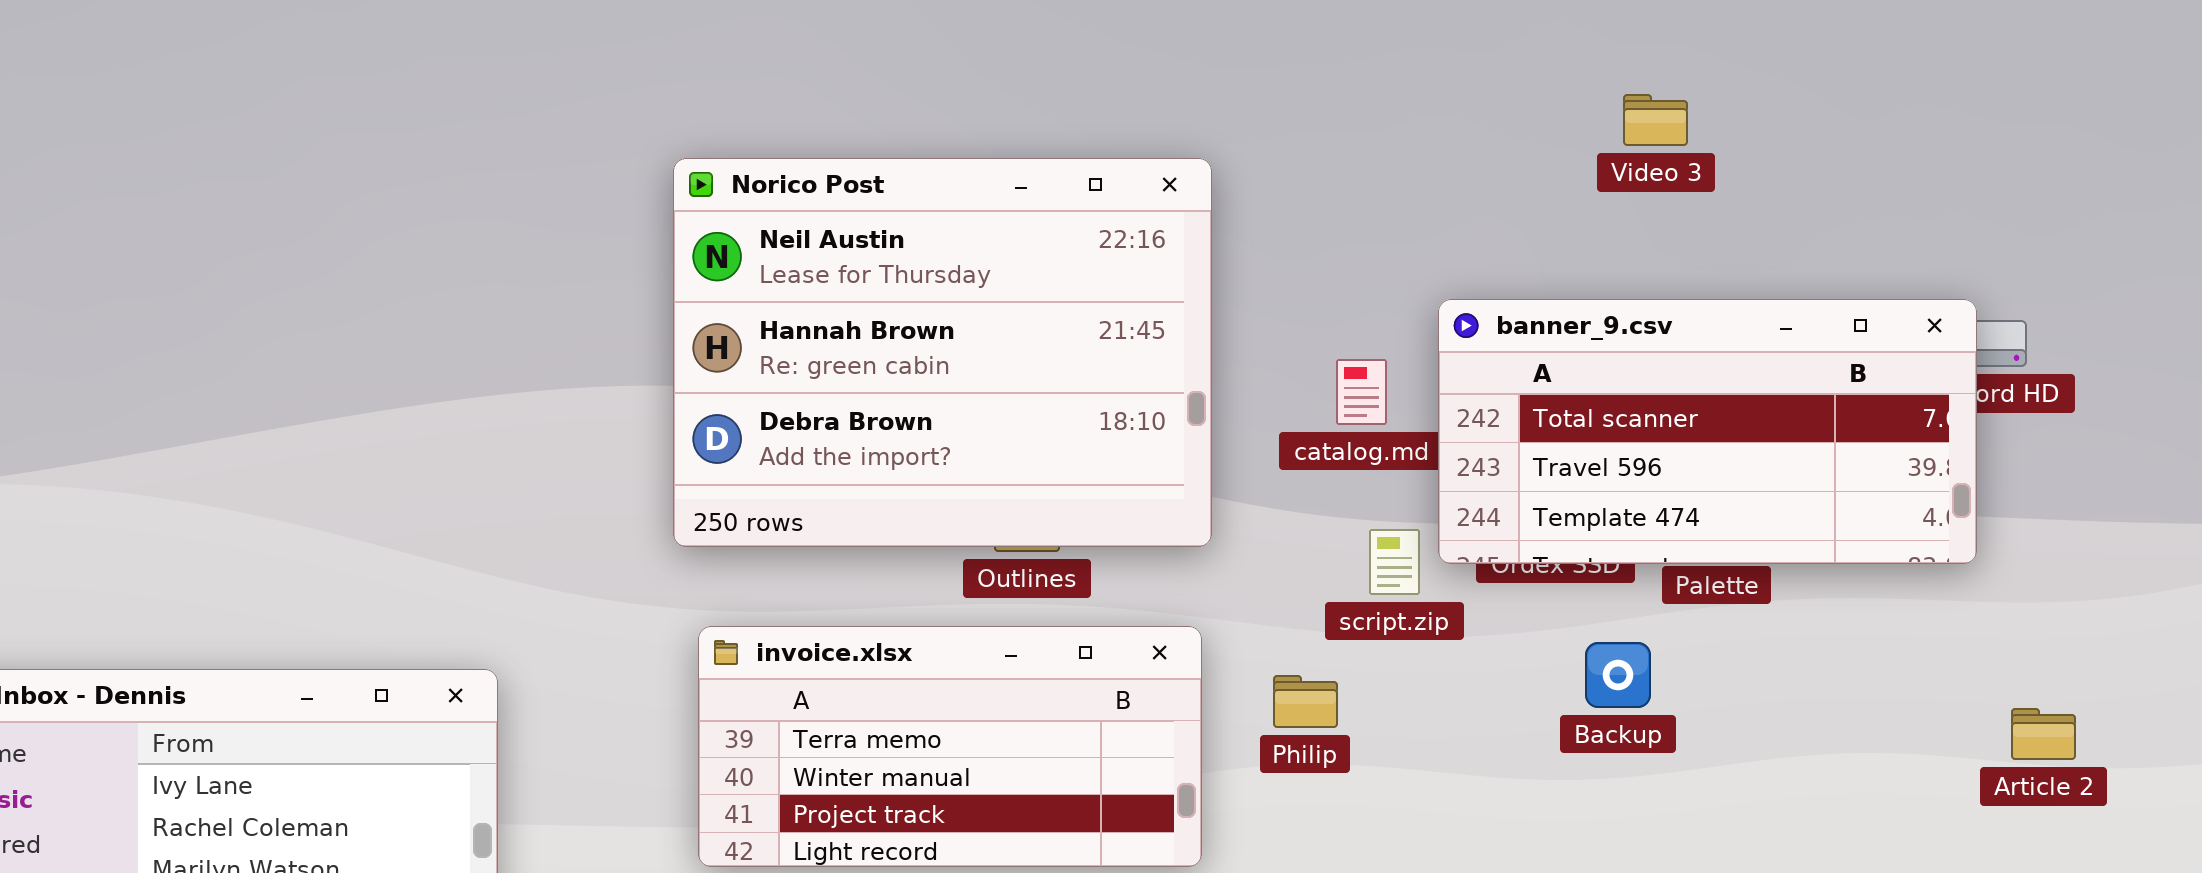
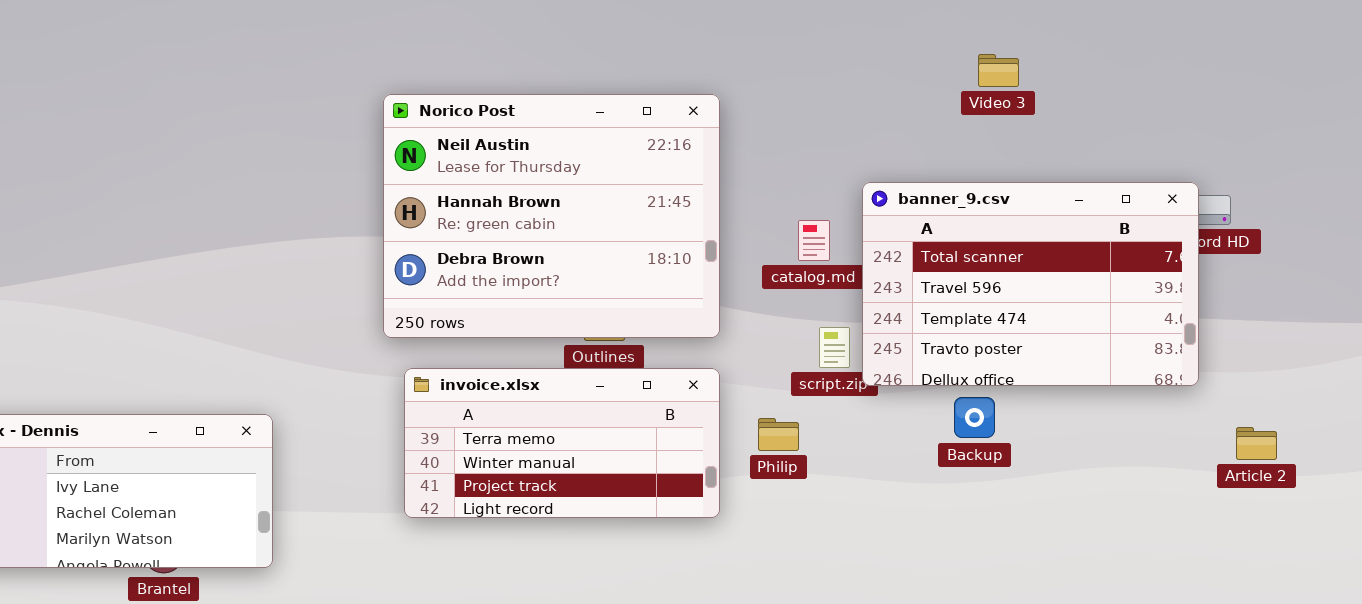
banner_9.csv: [1438,299,1977,564] -> [862,182,1199,386], resized
invoice.xlsx: [698,626,1202,867] -> [404,368,720,518], moved
Article 2: [2011,708,2076,760] -> [1236,427,1277,460], moved

